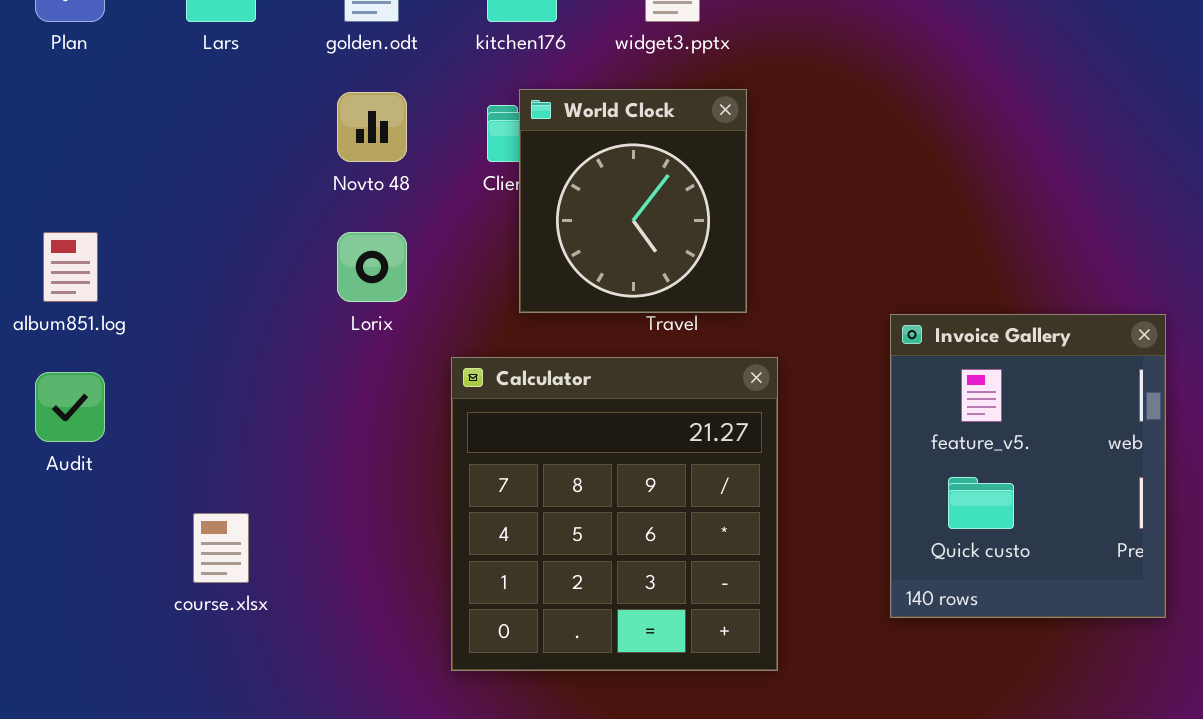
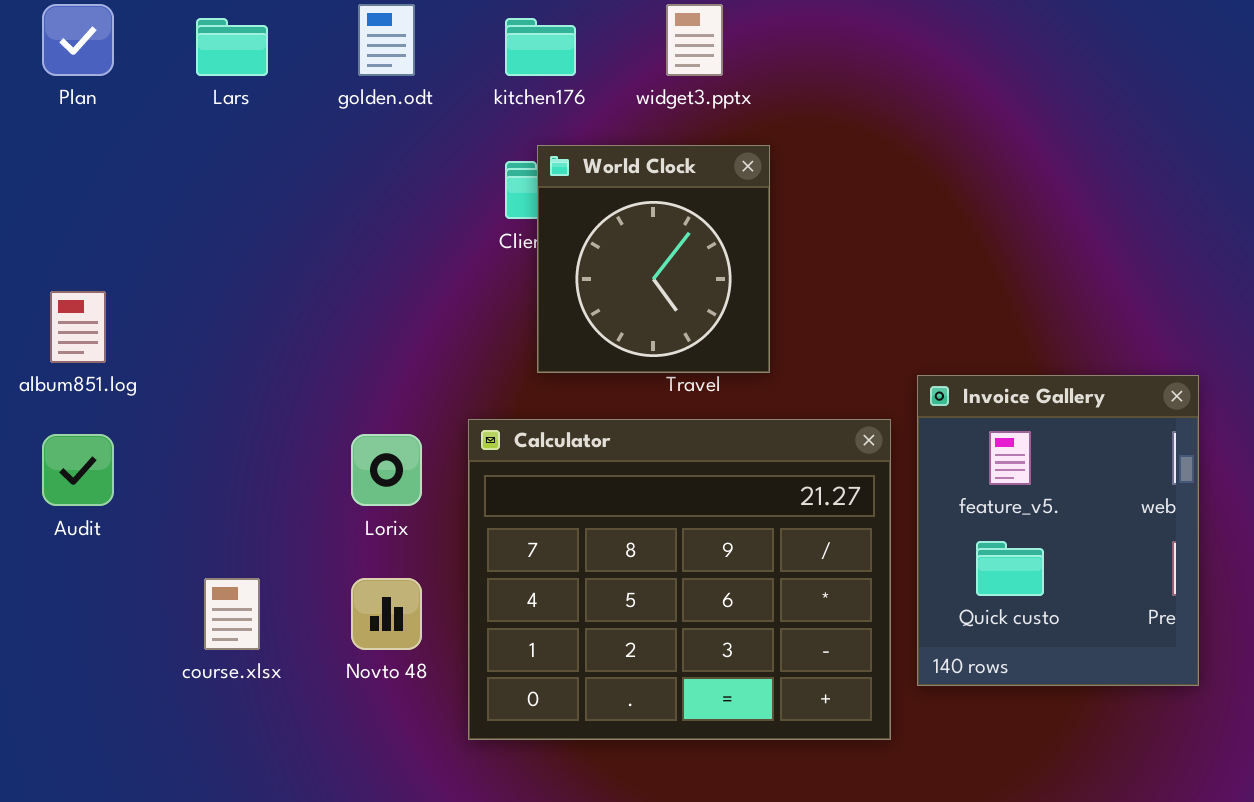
Novto 48: [337,92,407,162] -> [351,578,422,650], moved
Lorix: [337,232,407,302] -> [351,434,422,506], moved
Calculator: [451,357,778,671] -> [468,419,891,740], resized

